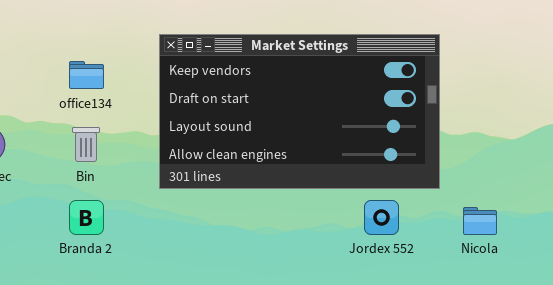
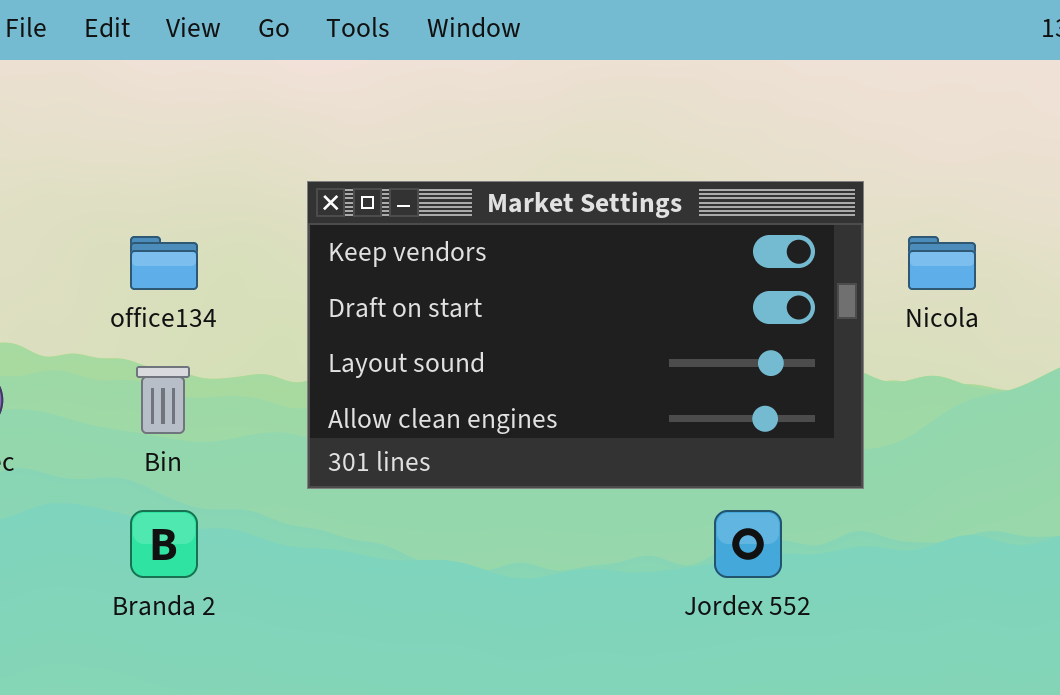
Nicola: [463,207,497,235] -> [908,236,976,290], moved

